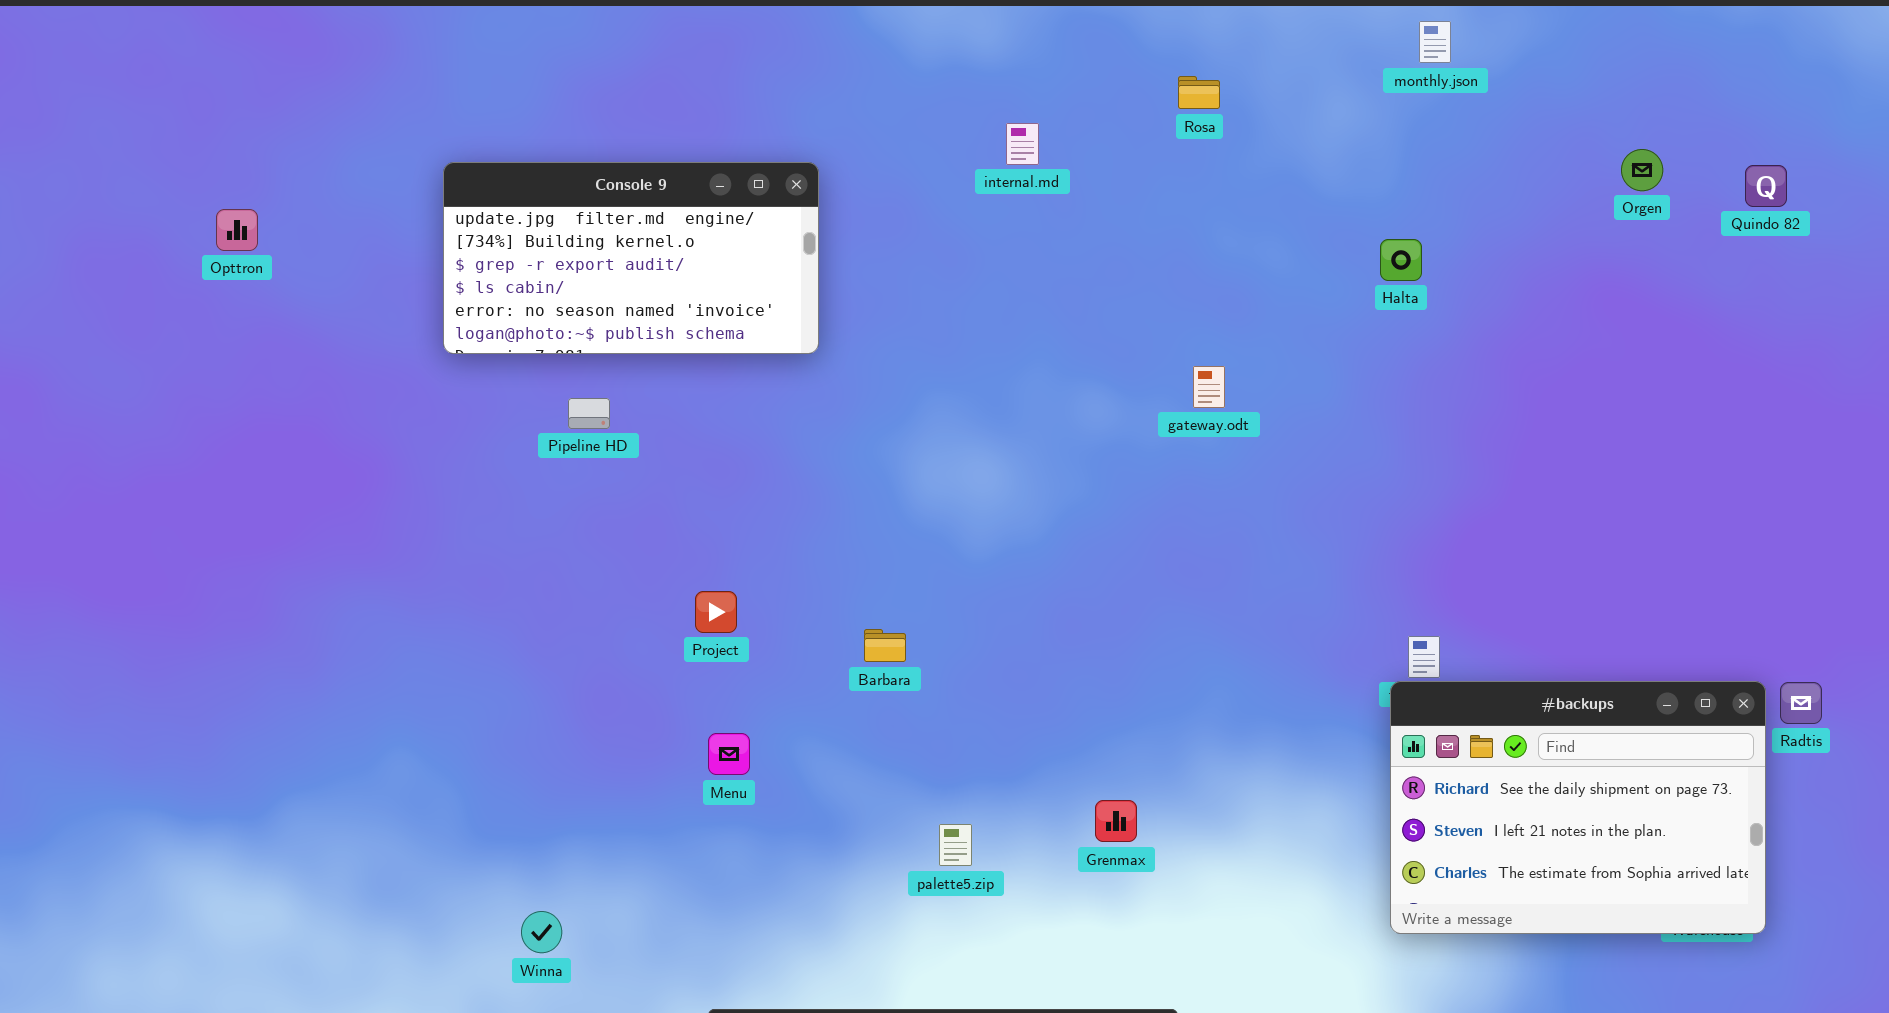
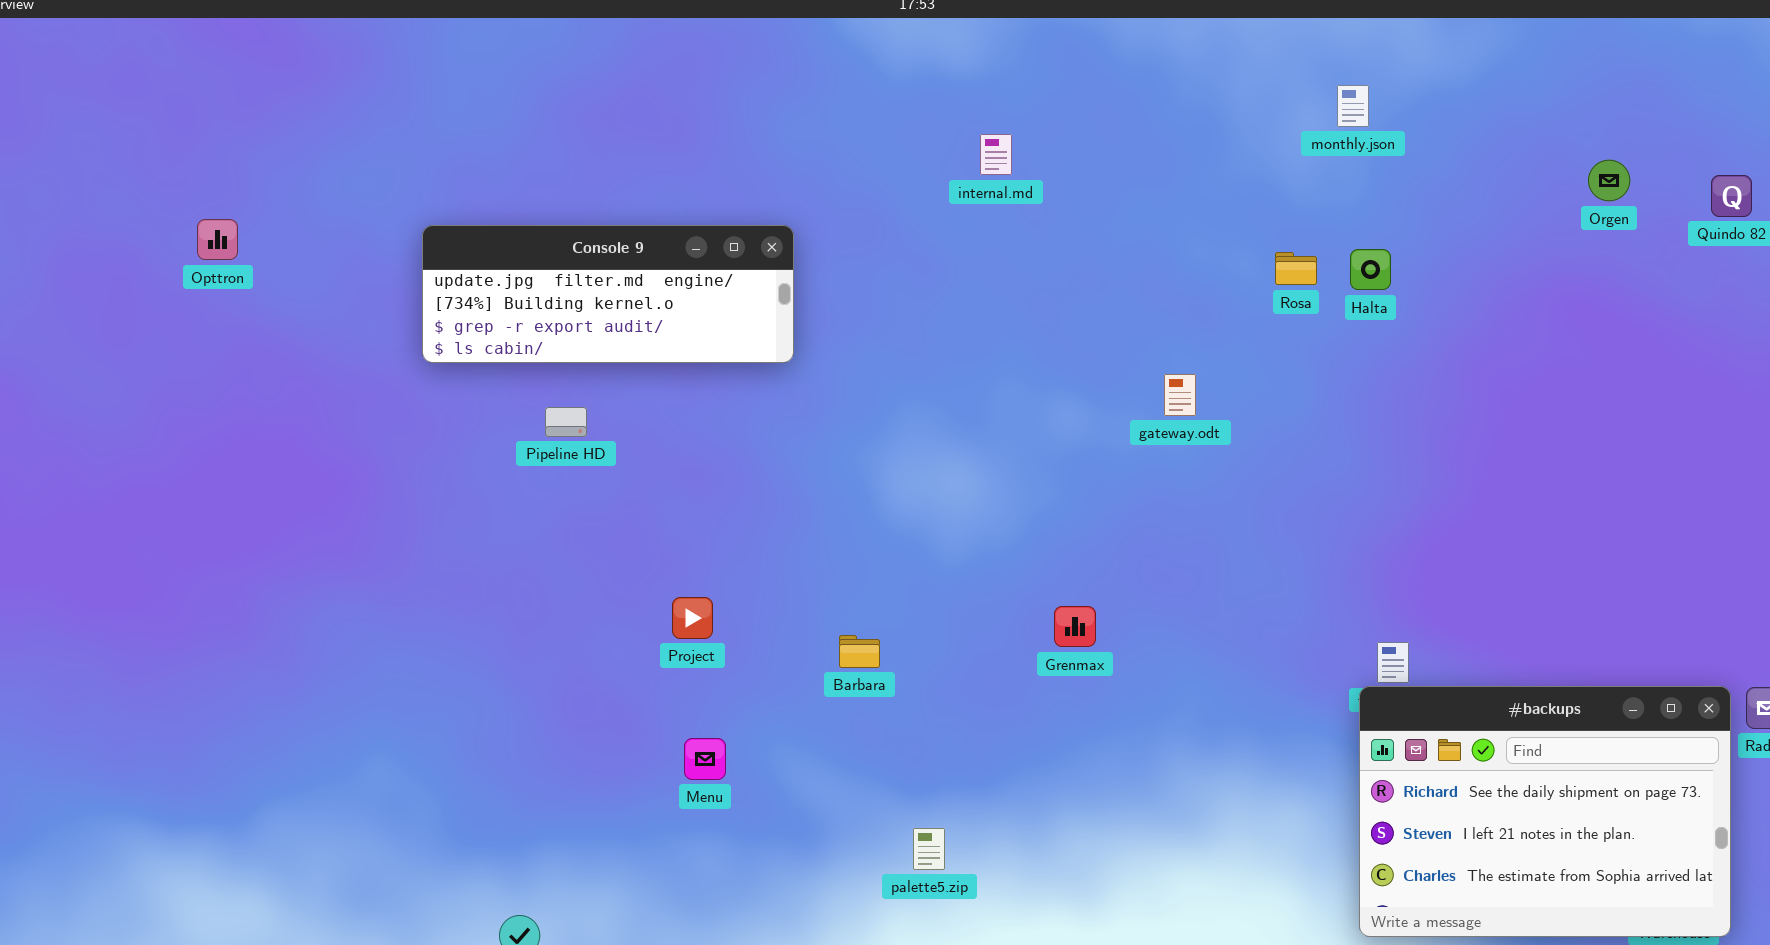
monthly.json: [1419,21,1451,63] -> [1337,85,1369,127], moved
Rosa: [1178,76,1220,109] -> [1275,252,1317,285], moved
Console 9: [443,162,819,354] -> [422,225,794,363], resized
Grenmax: [1095,800,1137,842] -> [1054,606,1096,647], moved

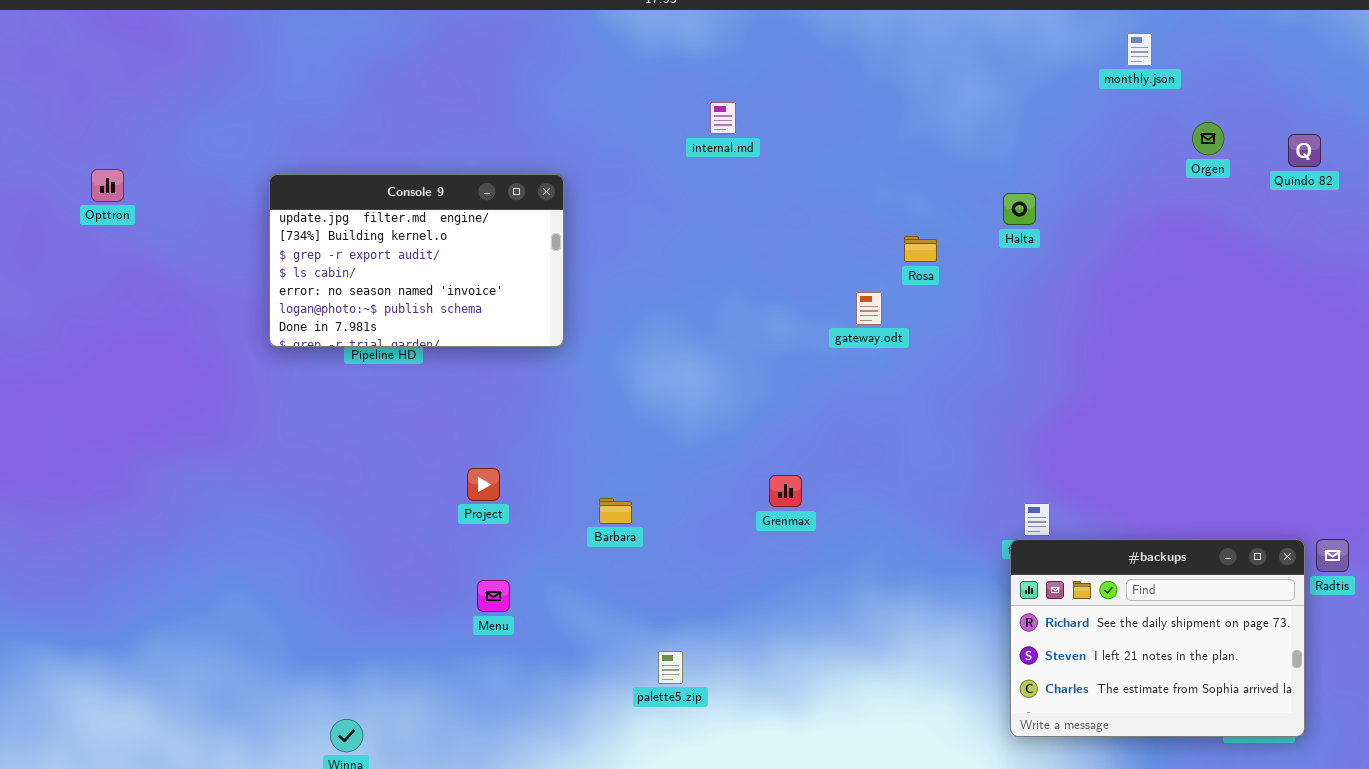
monthly.json: [1337,85,1369,127] -> [1127,33,1152,66], moved
Console 9: [422,225,794,363] -> [269,174,564,347], resized
Rosa: [1275,252,1317,285] -> [904,236,937,262], moved

